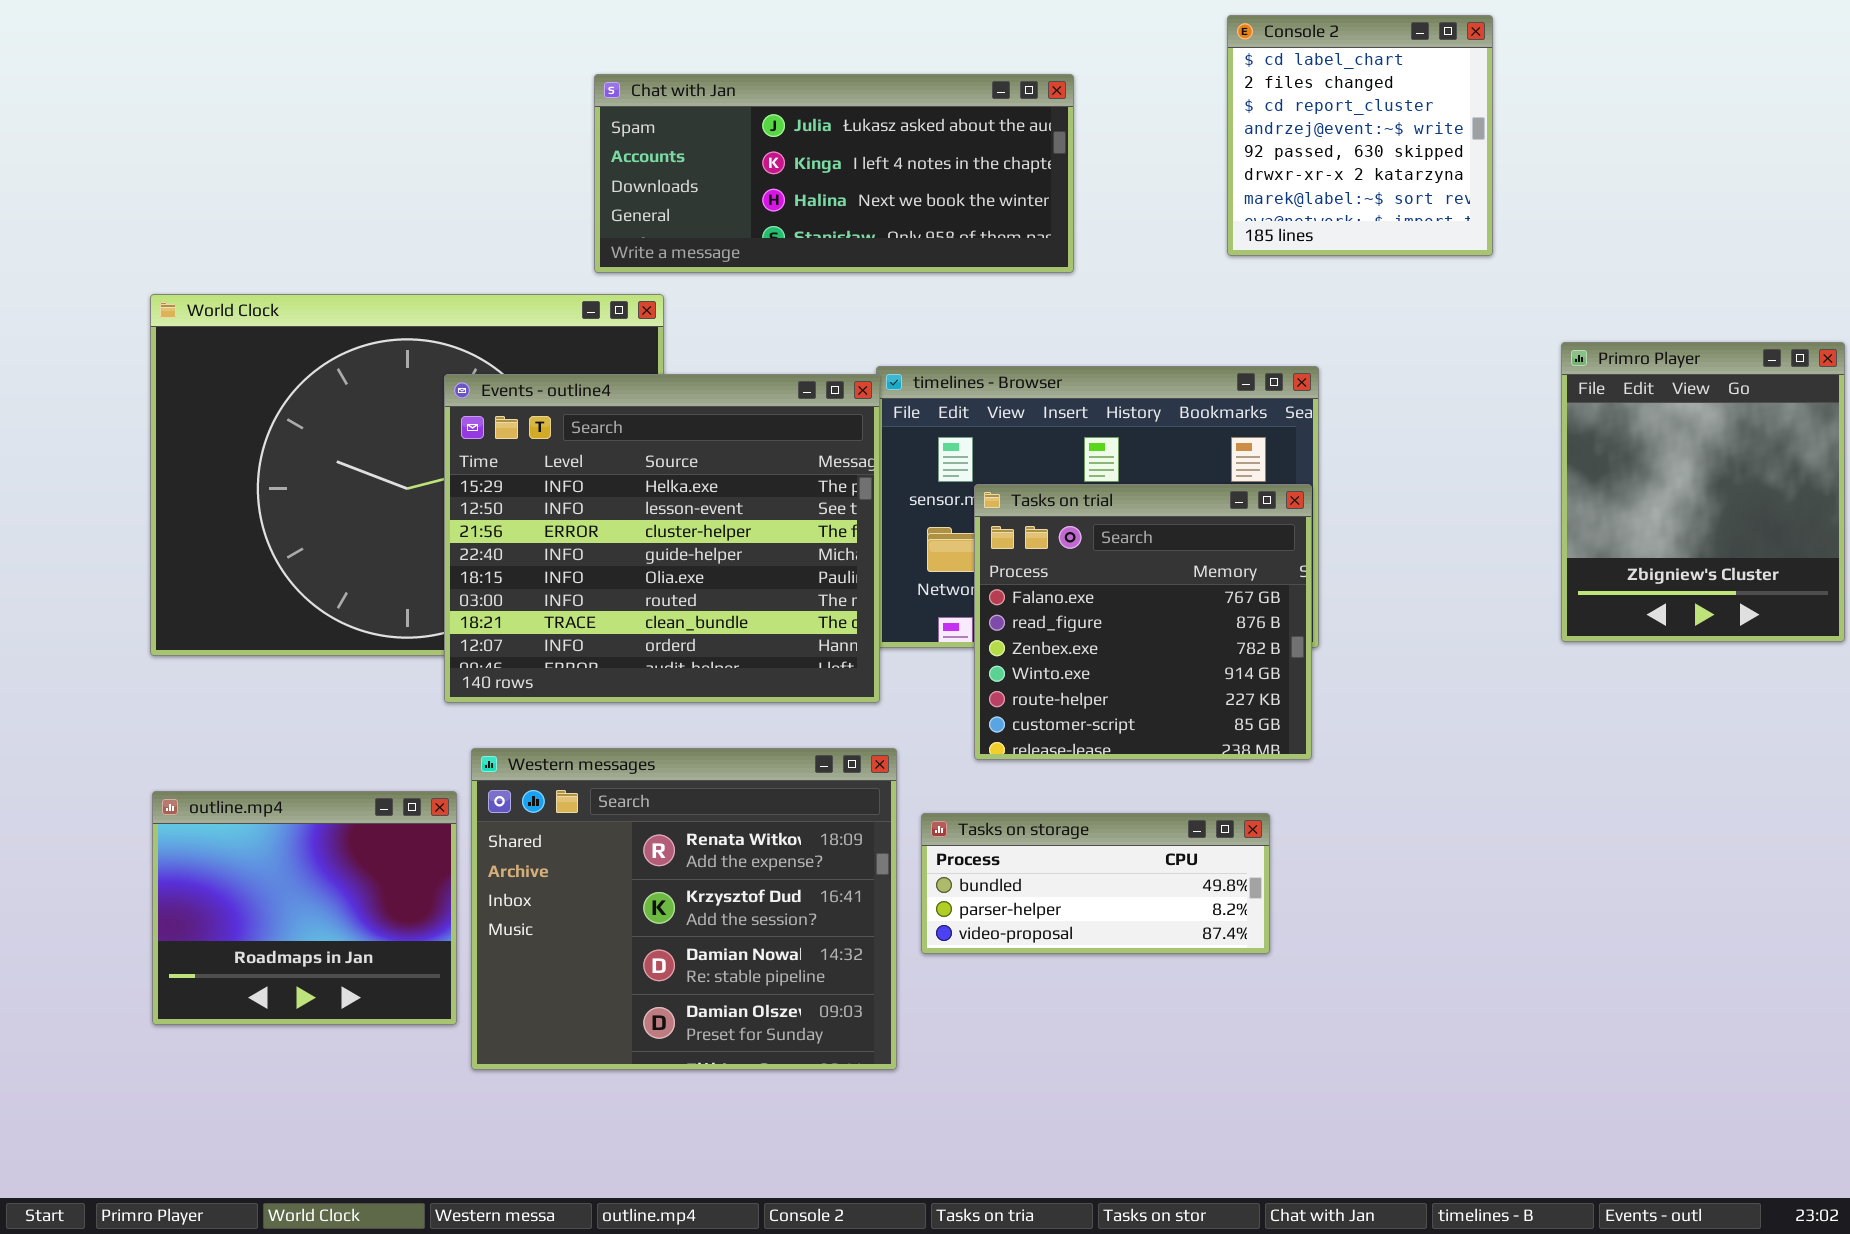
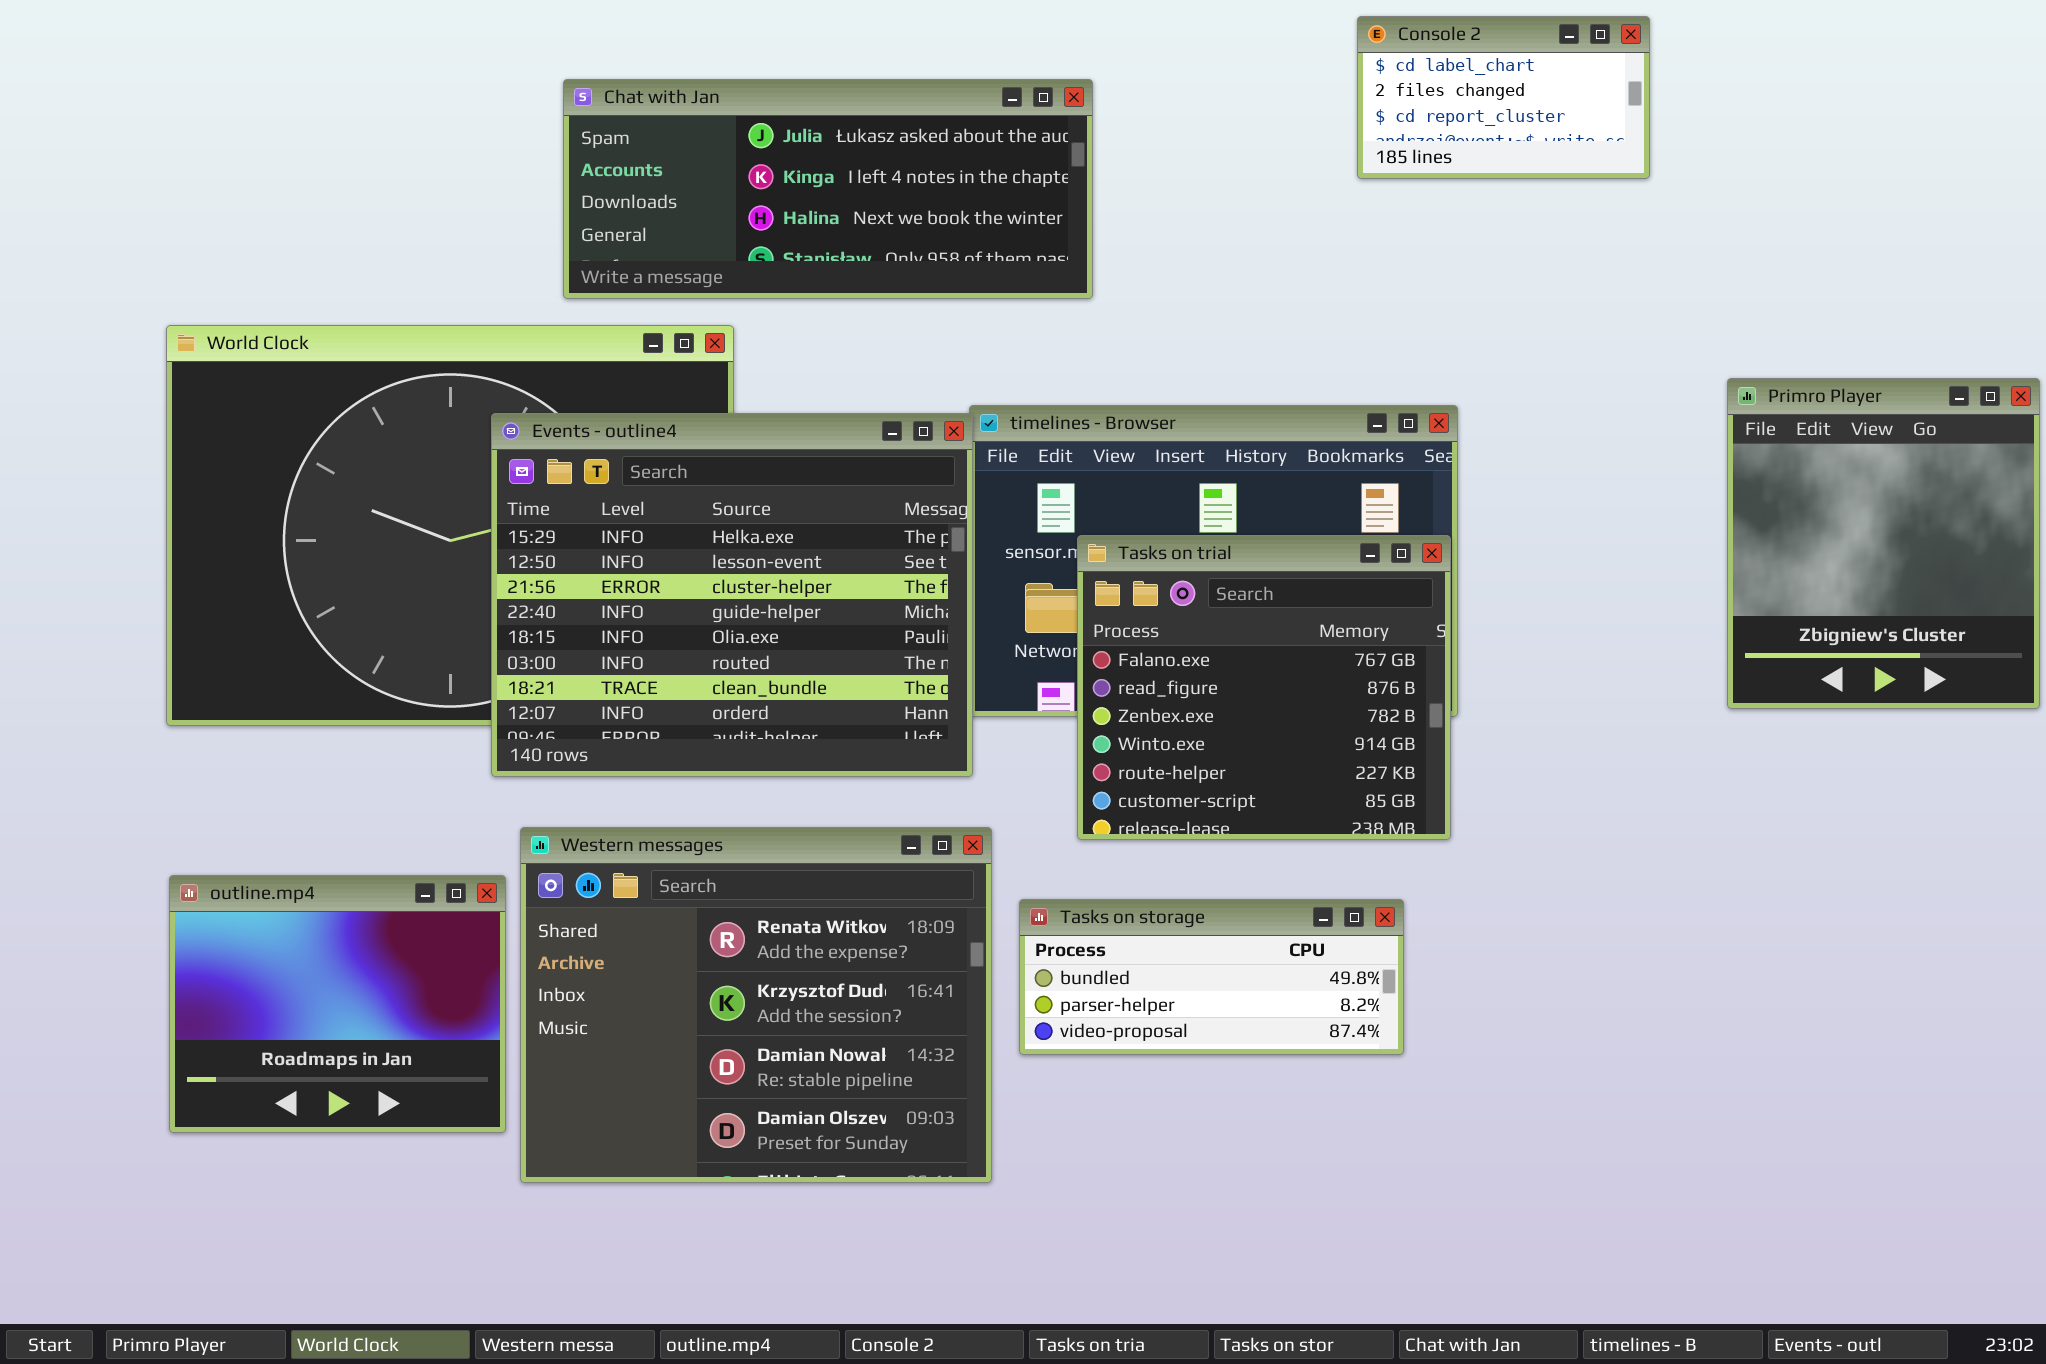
Console 2: [1227,15,1493,256] -> [1357,16,1650,179], resized
Chat with Jan: [594,74,1074,273] -> [563,79,1093,299], moved

